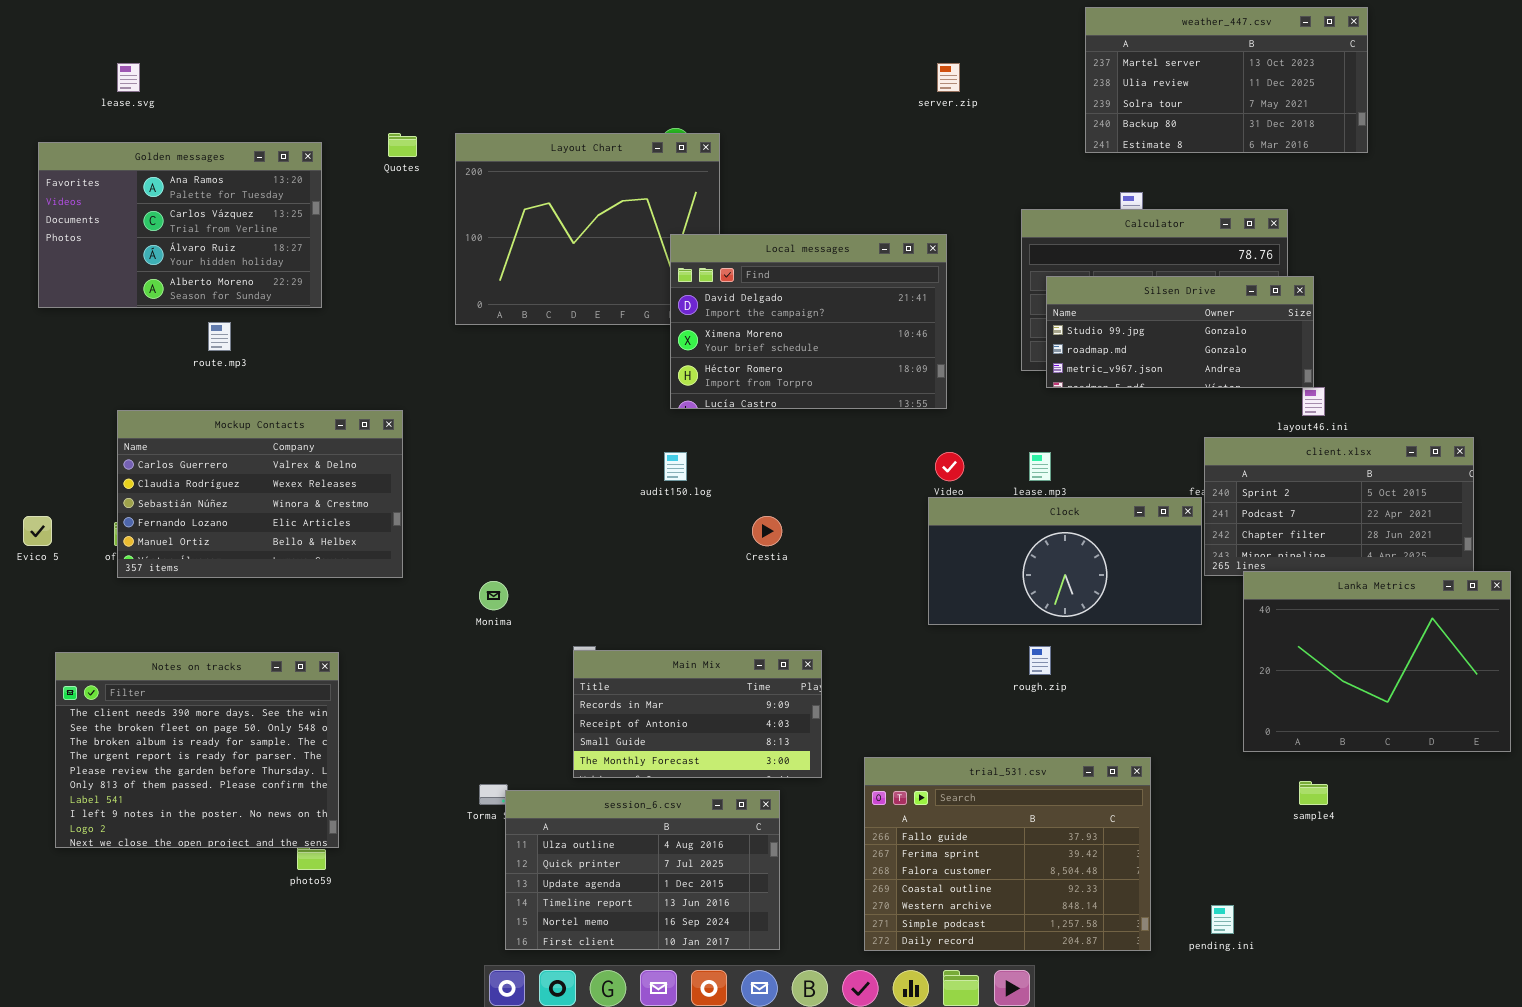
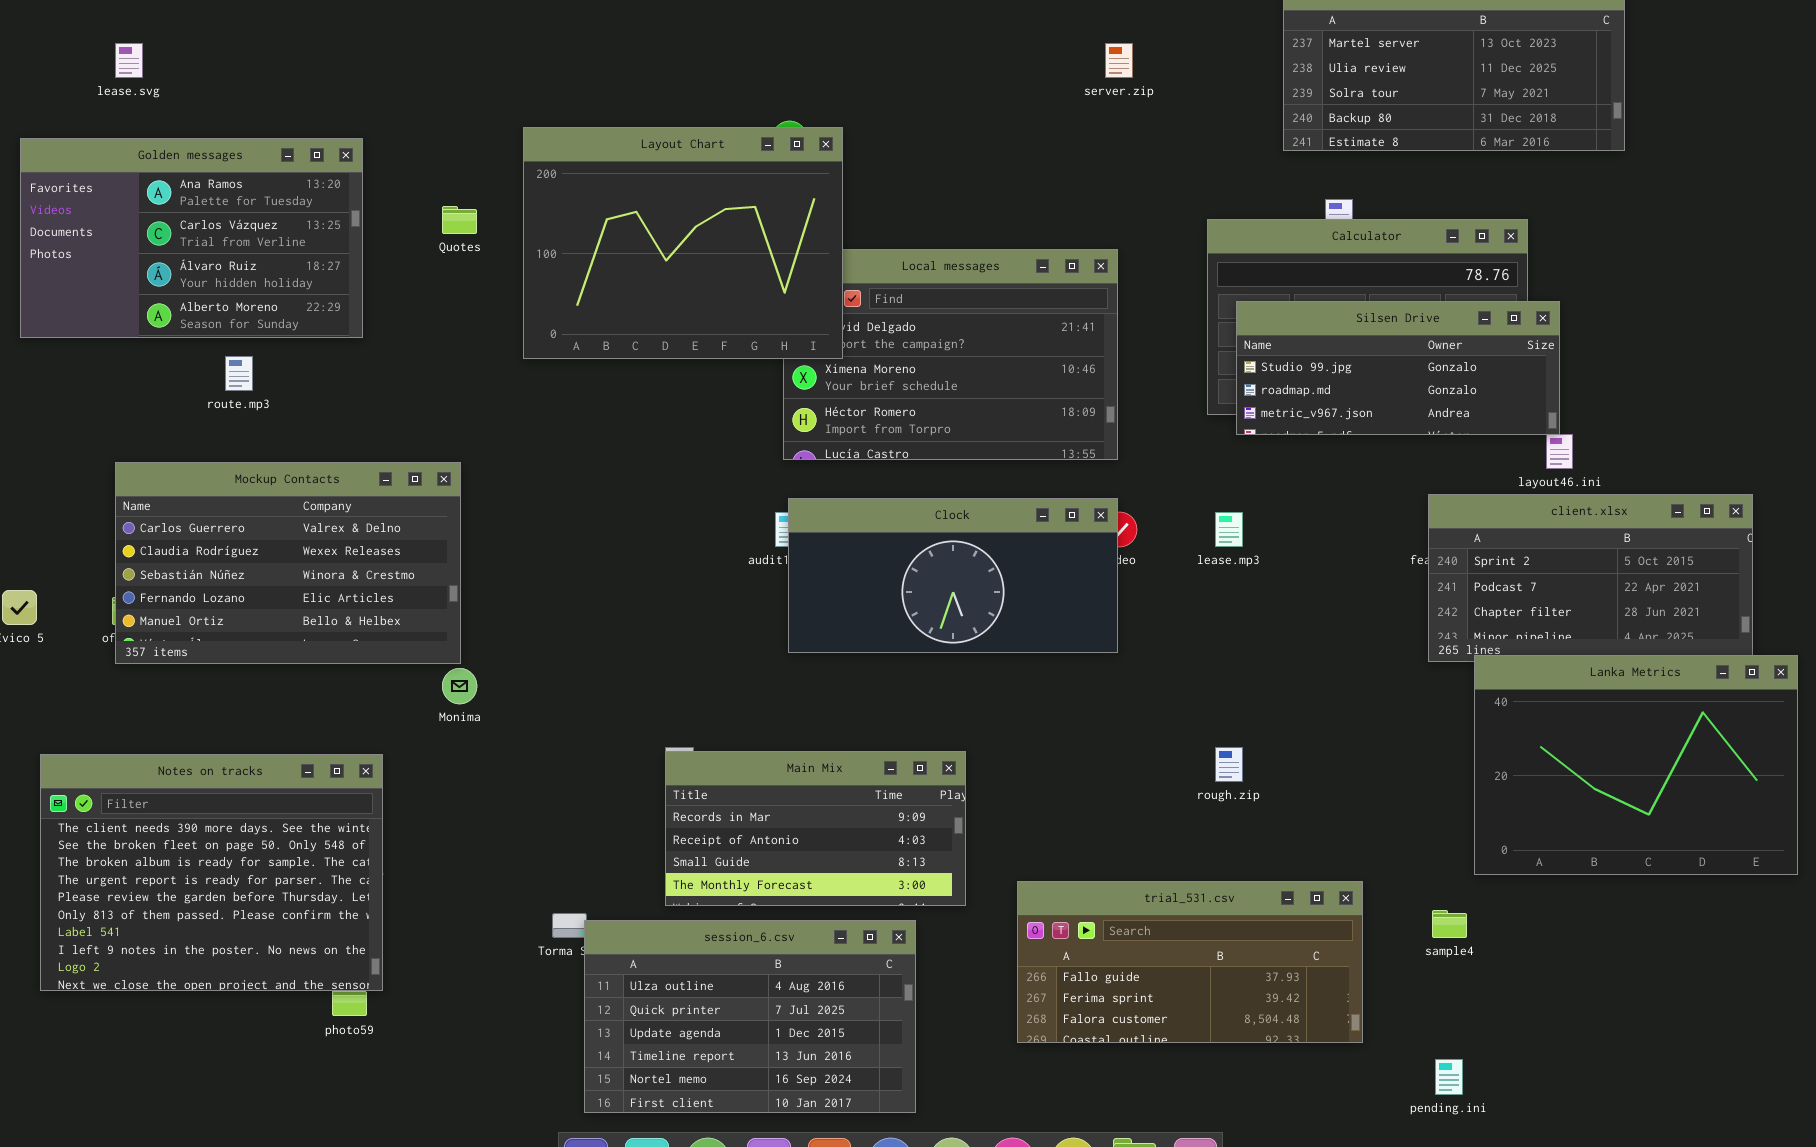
Layout Chart: [455,133,720,325] -> [523,127,843,359], raised
Quotes: [388,133,417,157] -> [442,206,477,234], moved
Clock: [928,497,1202,625] -> [788,498,1118,653], moved
Monima: [479,581,508,610] -> [442,668,477,704], moved
trial_531.csv: [864,757,1151,951] -> [1017,881,1363,1043], resized
sample4: [1299,781,1328,805] -> [1432,910,1467,938], moved

